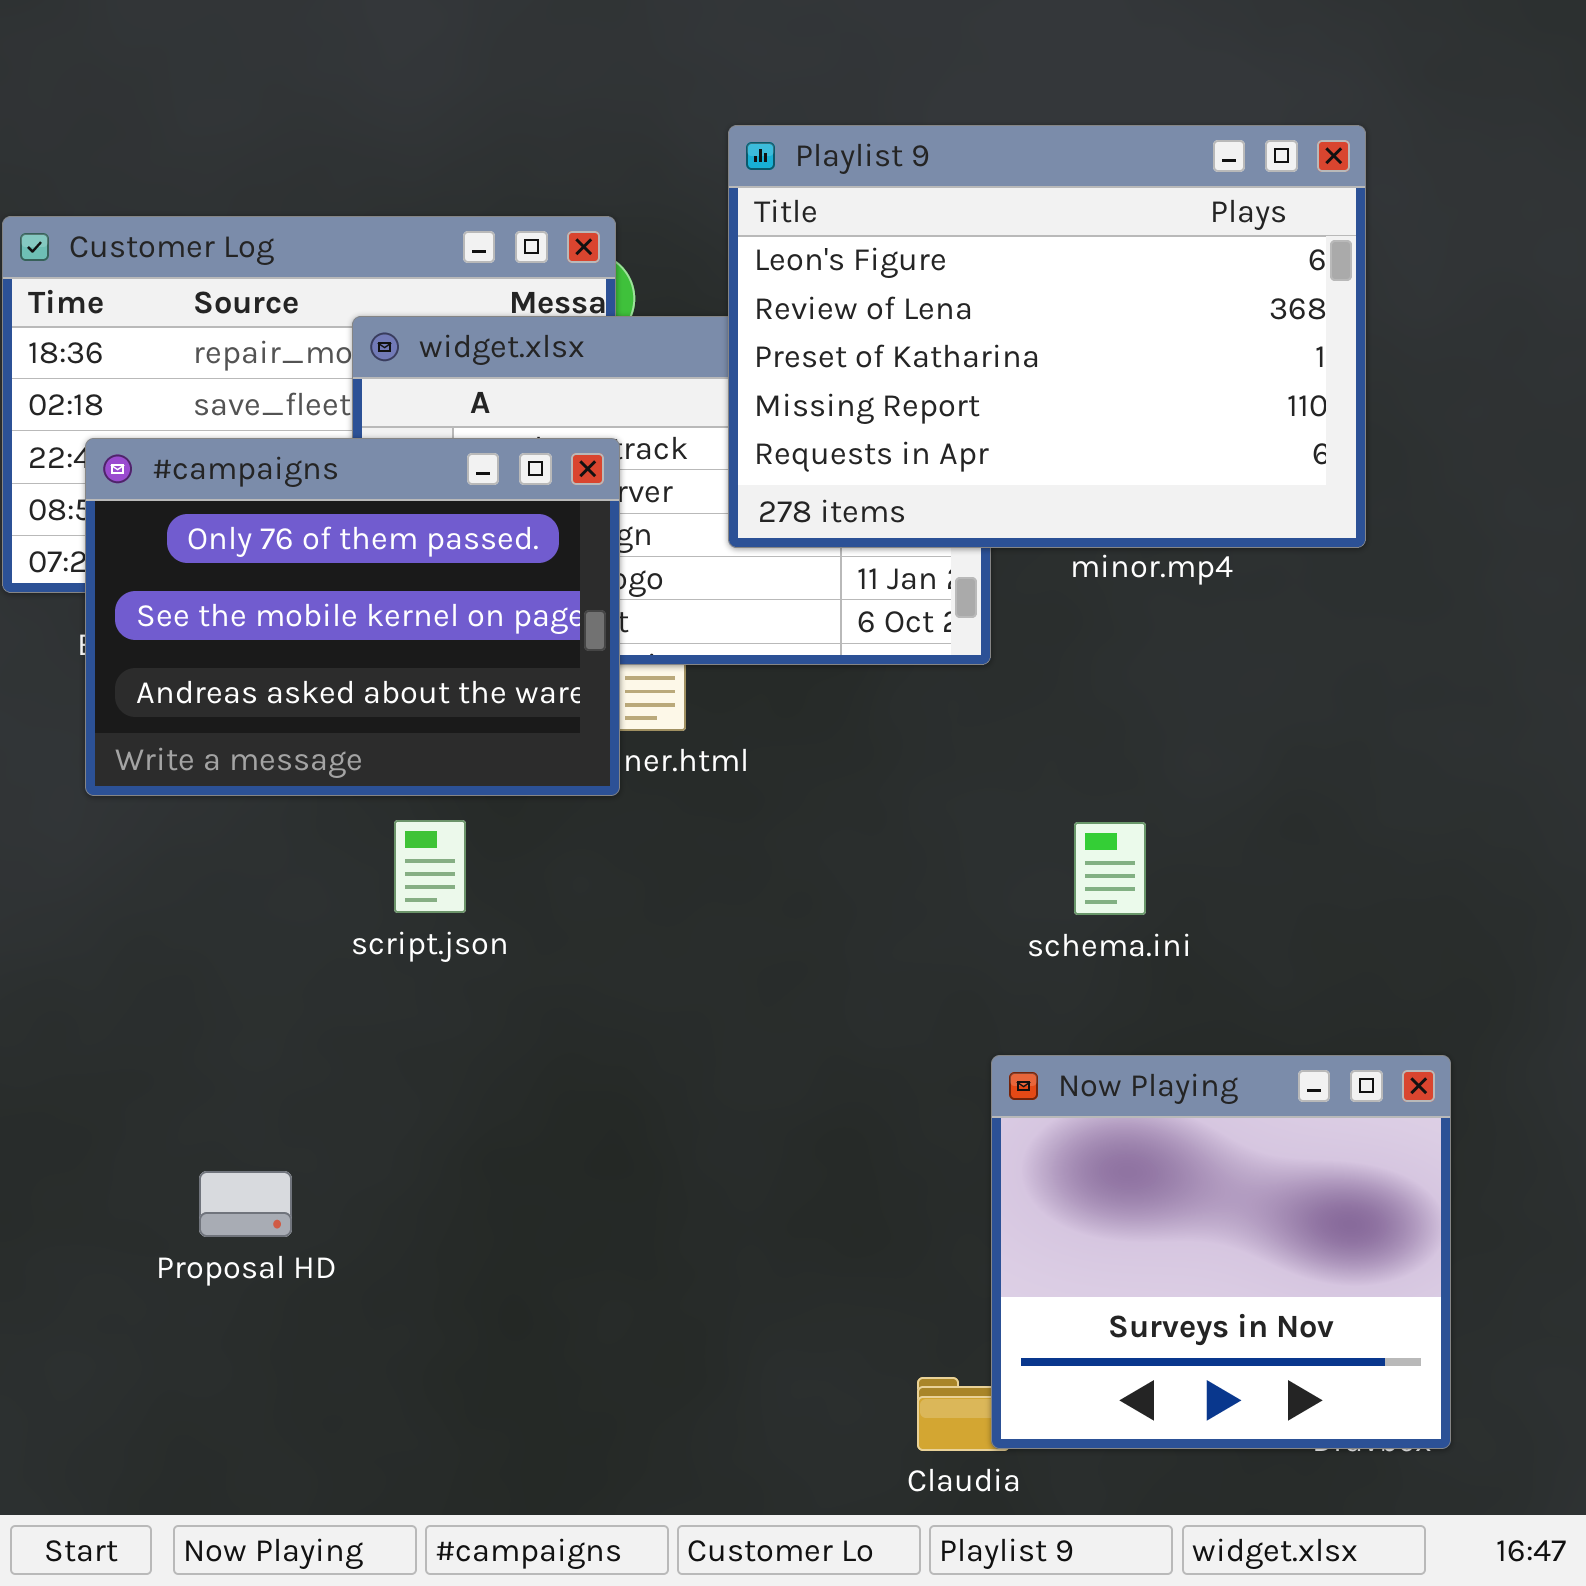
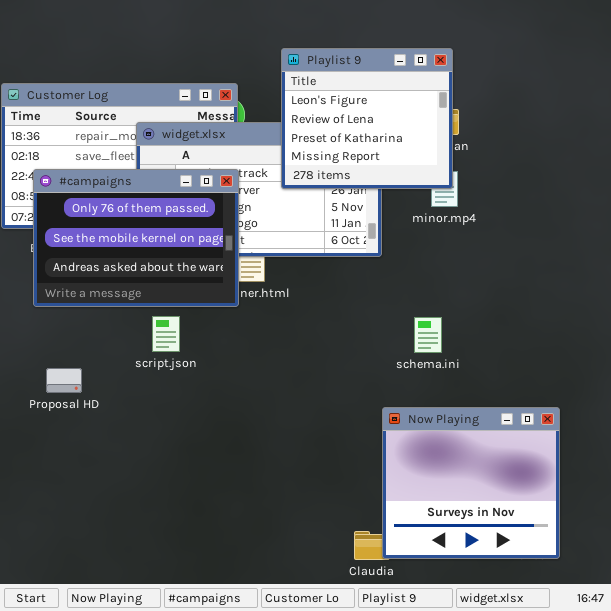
Playlist 9: [728,125,1366,548] -> [281,48,453,189], resized
Proposal HD: [199,1171,292,1237] -> [46,368,82,393], moved

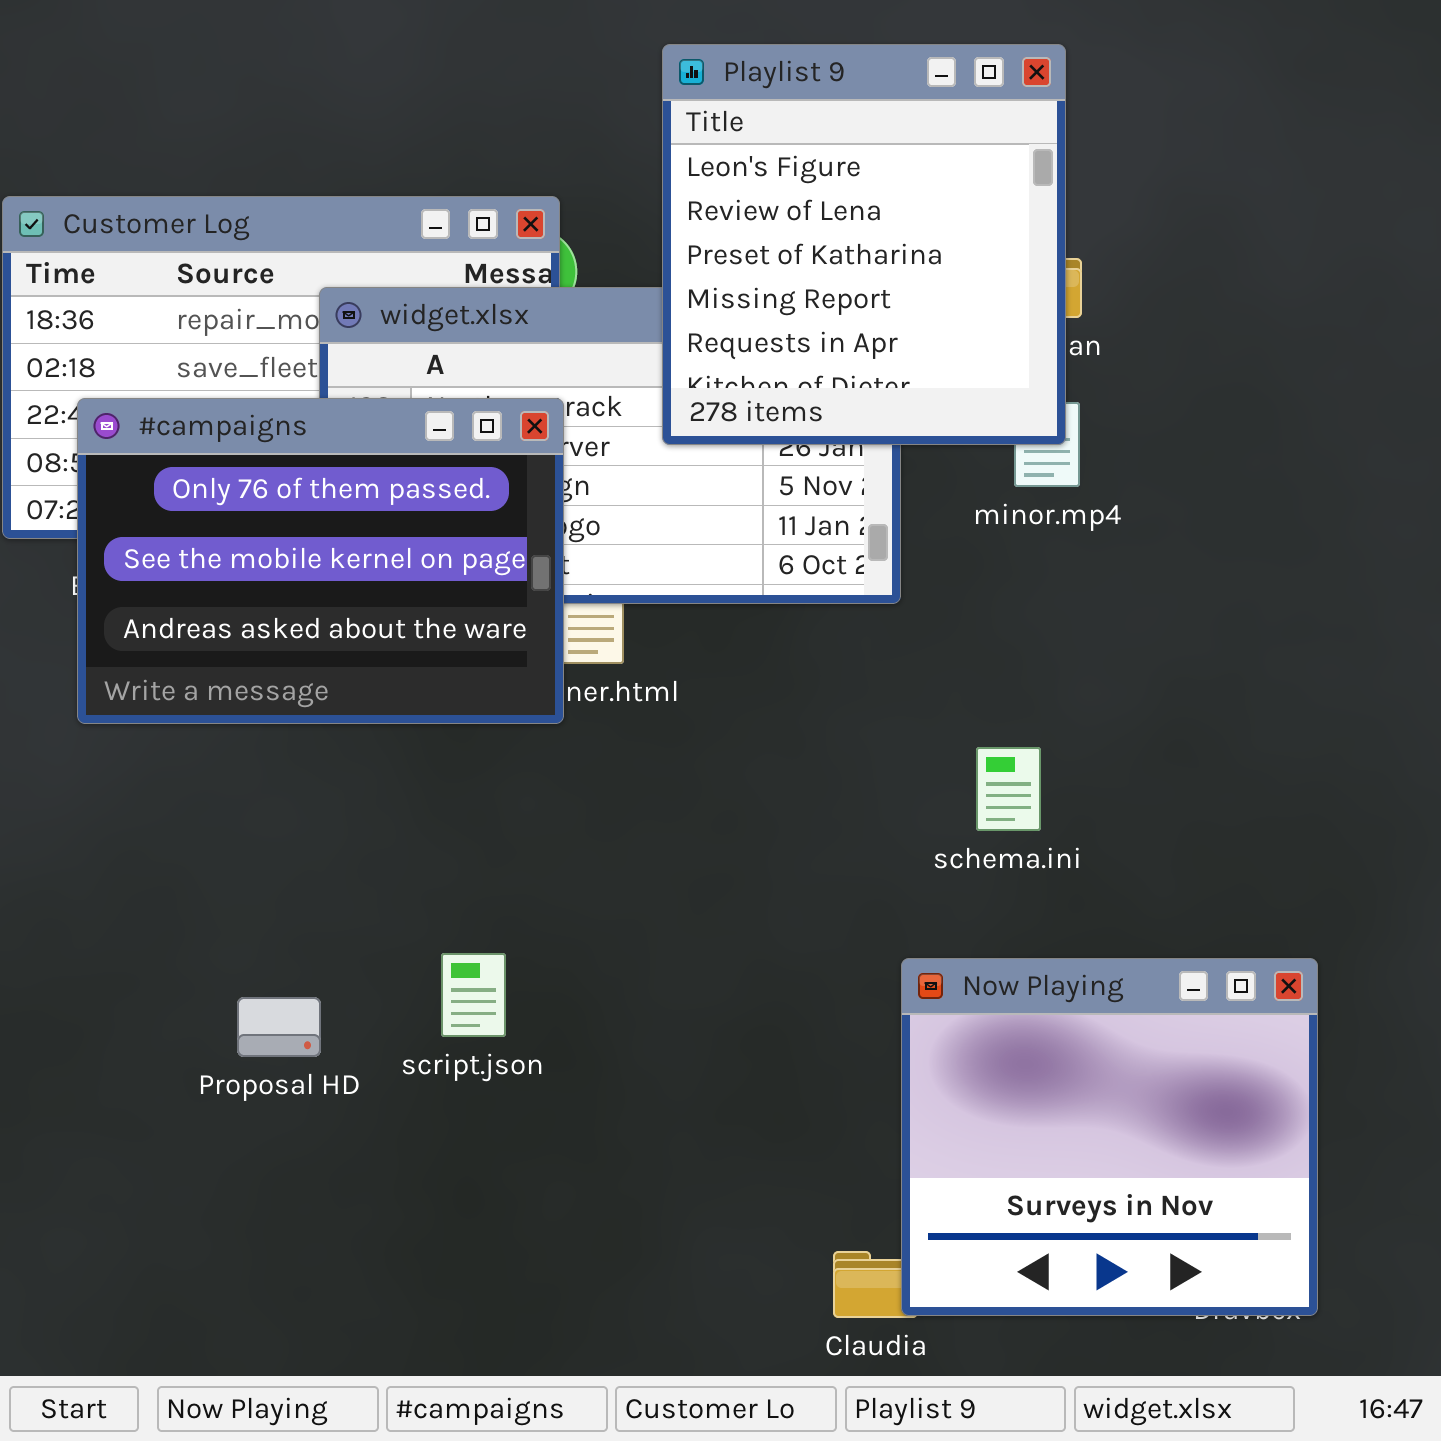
Playlist 9: [281,48,453,189] -> [662,44,1066,445], resized
script.json: [152,316,180,352] -> [441,953,506,1037], moved
Proposal HD: [46,368,82,393] -> [237,997,321,1057], moved

